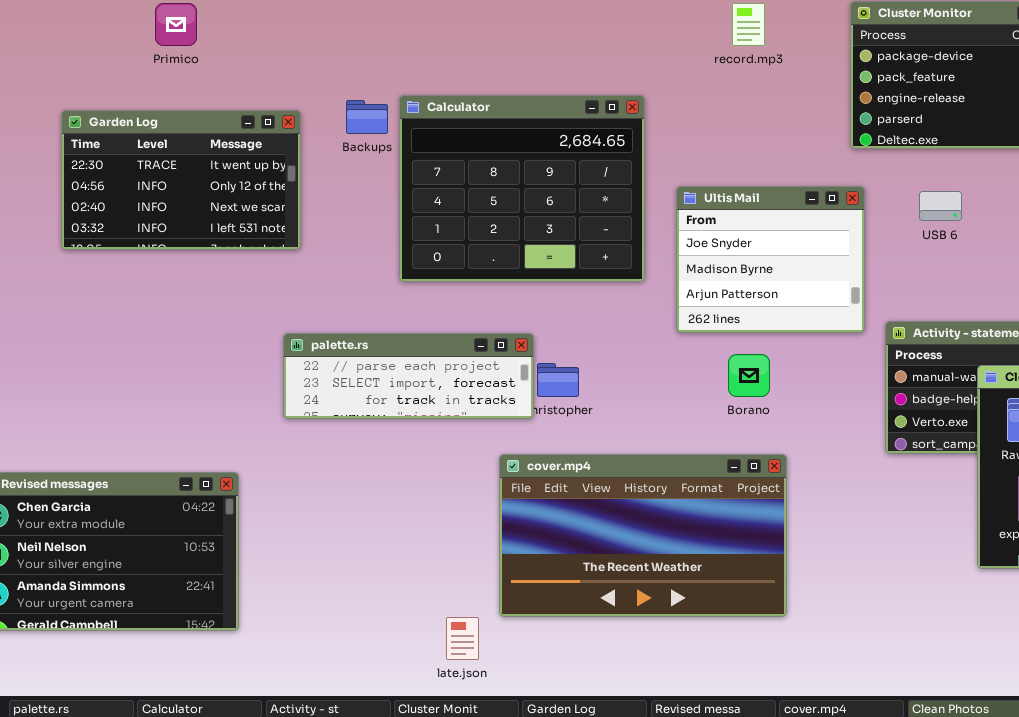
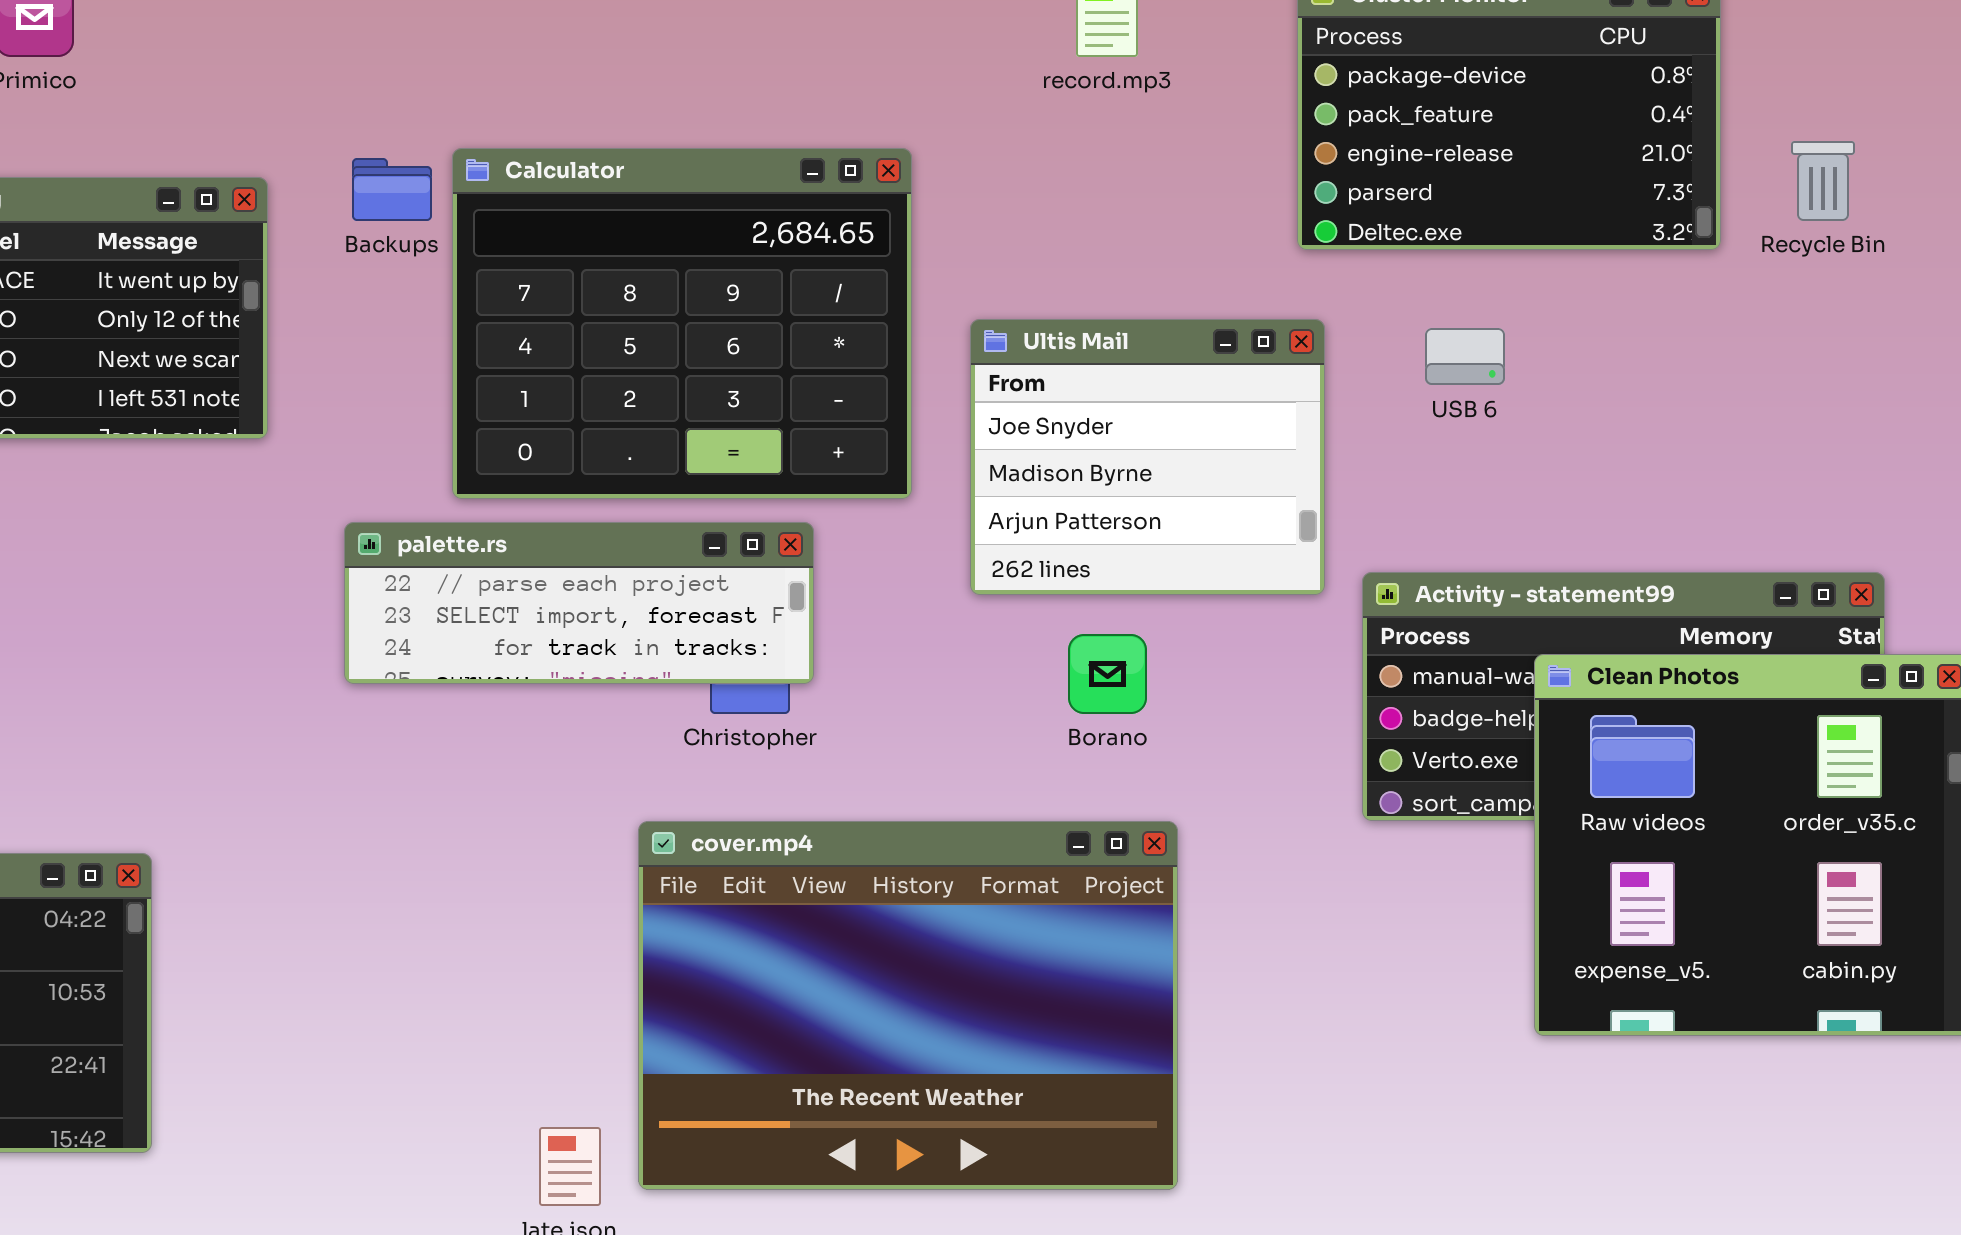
palette.rs: [283,333,534,419] -> [344,522,814,684], moved
cover.mp4: [499,454,787,617] -> [638,821,1178,1190], resized

